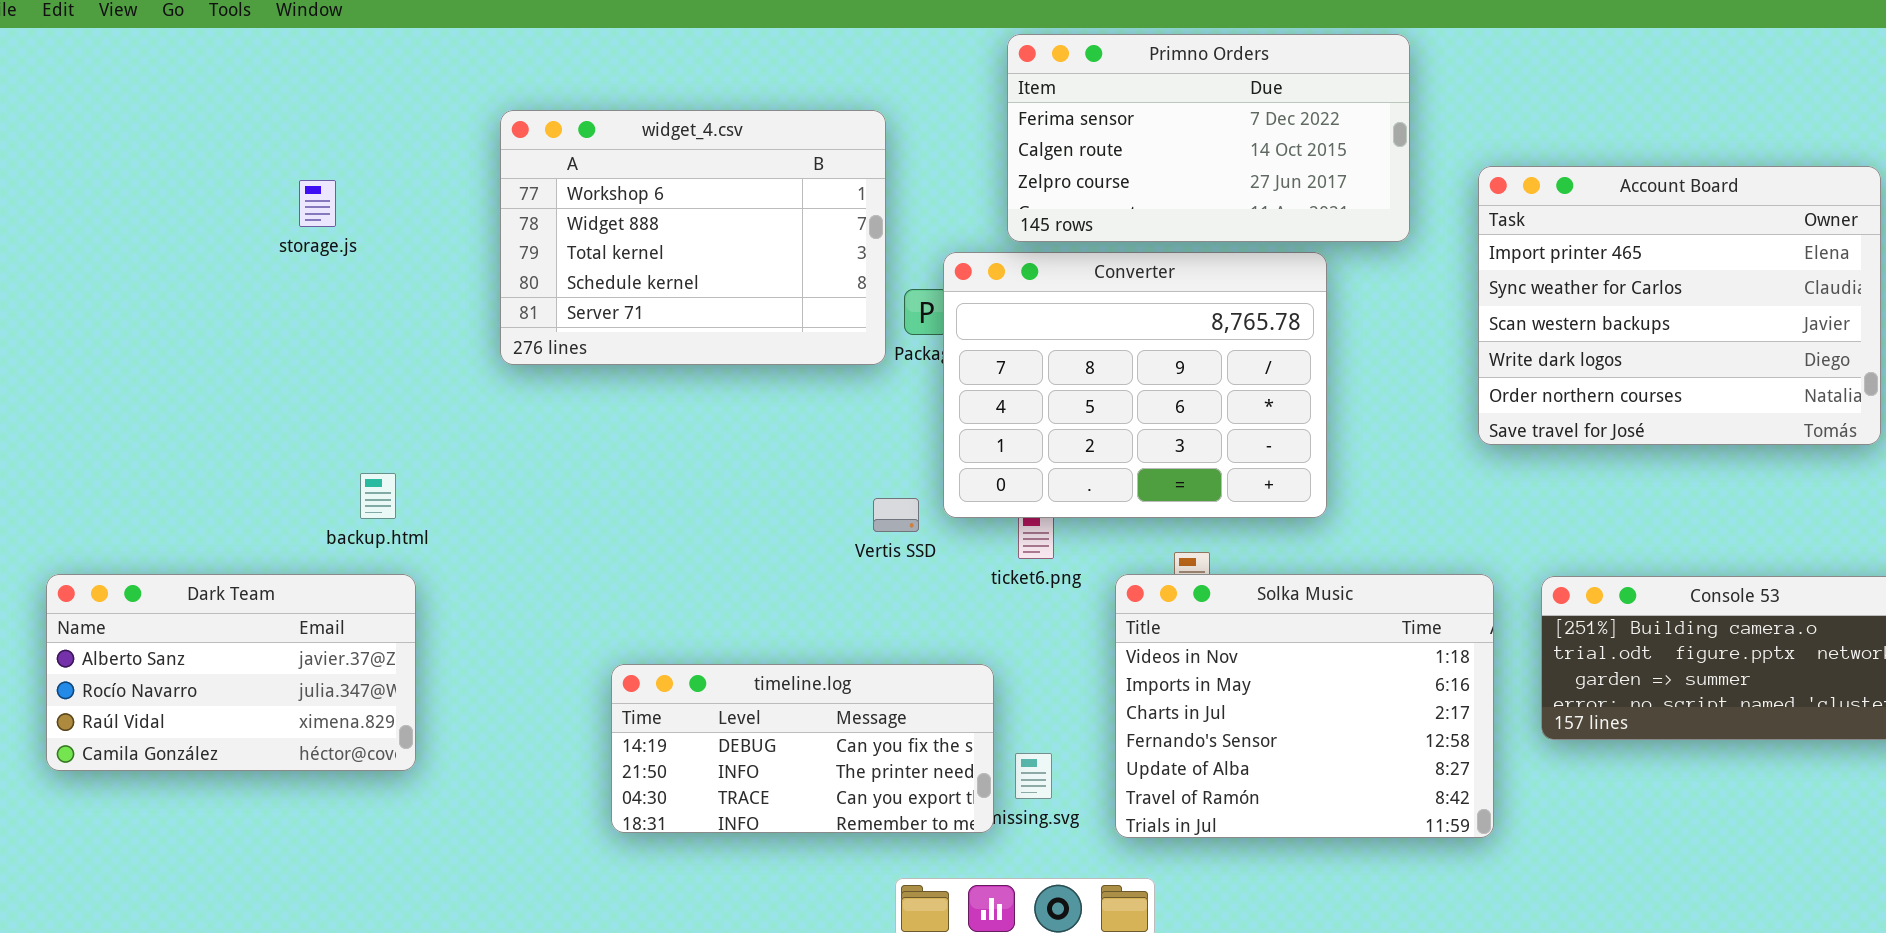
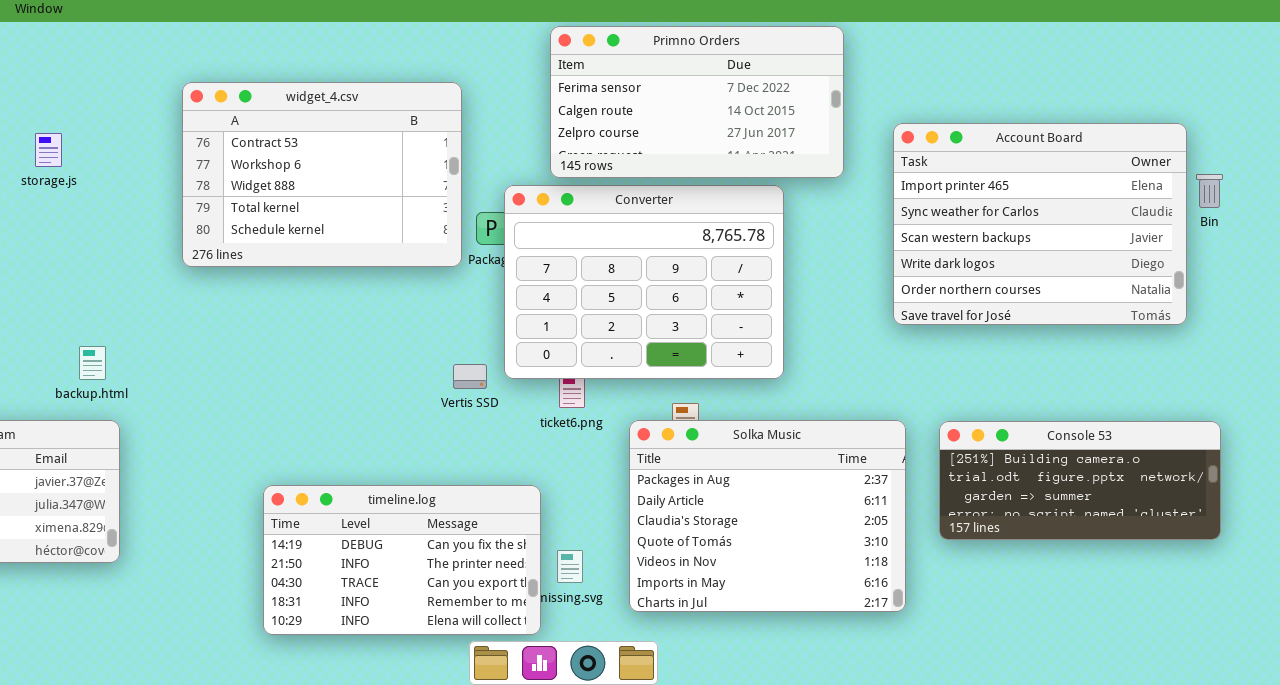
widget_4.csv: [500,110,886,365] -> [182,82,462,267], scrolled up 1 row
Solka Music: [1115,574,1494,838] -> [629,420,906,612], scrolled up 4 rows
timeline.log: [611,664,994,833] -> [263,485,541,635], resized

